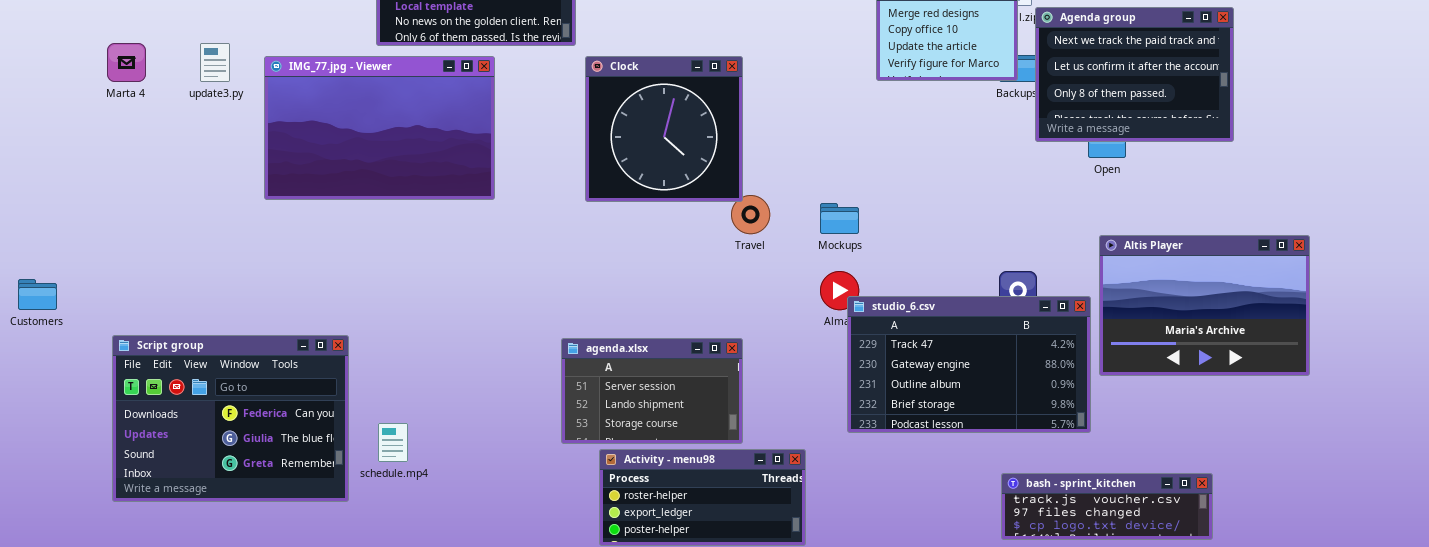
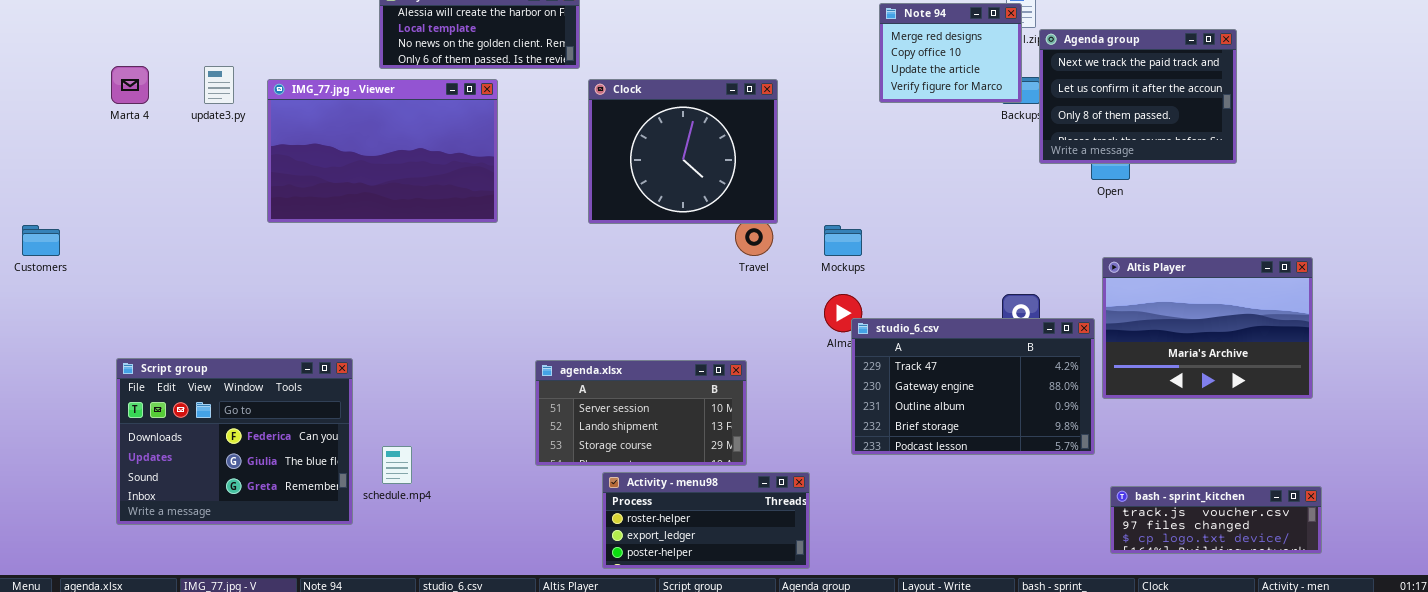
Clock: [585,56,743,202] -> [588,79,778,224], resized
Customers: [18,279,57,310] -> [22,225,60,256], moved
agenda.xlsx: [561,338,743,444] -> [535,360,747,466], resized
bash - sprint_kitchen: [1001,473,1213,540] -> [1110,486,1322,554], moved

